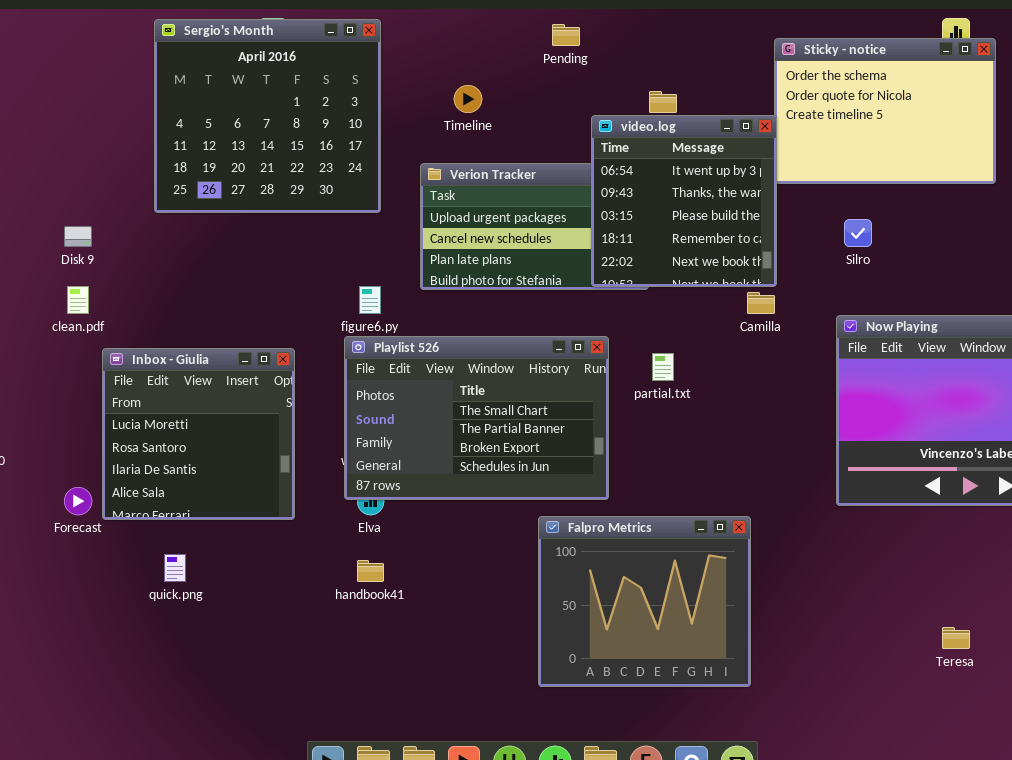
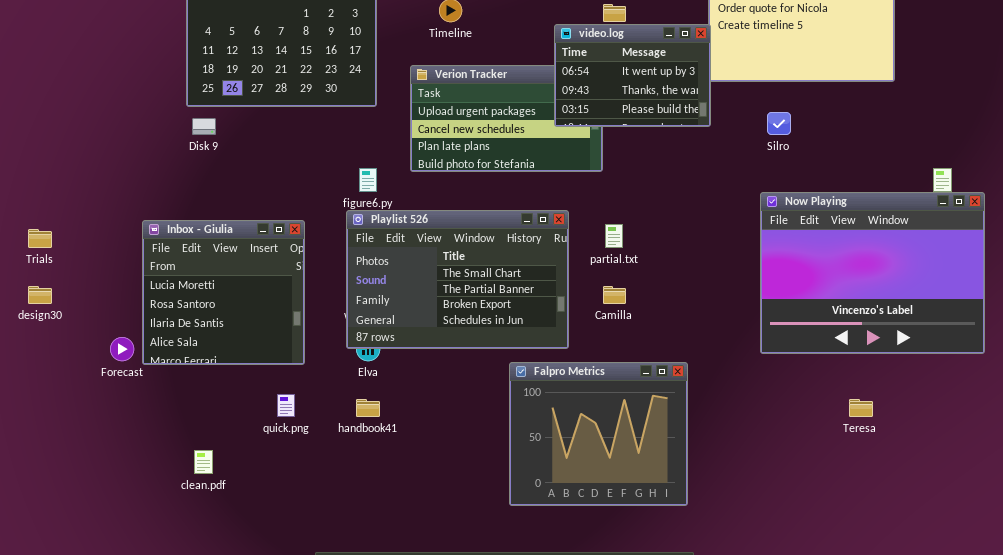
video.log: [591,115,777,287] -> [554,24,711,127], resized
Disk 9: [64,226,92,247] -> [192,118,216,135], moved
clean.pdf: [67,286,89,314] -> [194,450,213,474], moved
Camilla: [747,292,775,314] -> [603,286,626,304], moved
quick.png: [164,554,186,582] -> [277,394,295,417], moved
Teresa: [942,627,970,649] -> [849,399,873,417], moved

